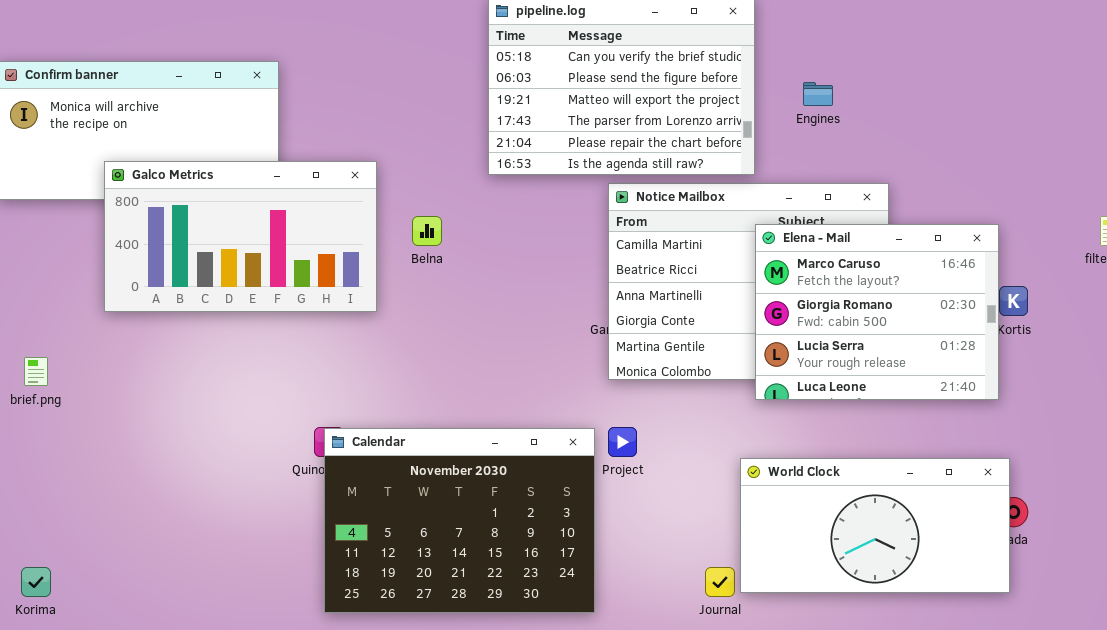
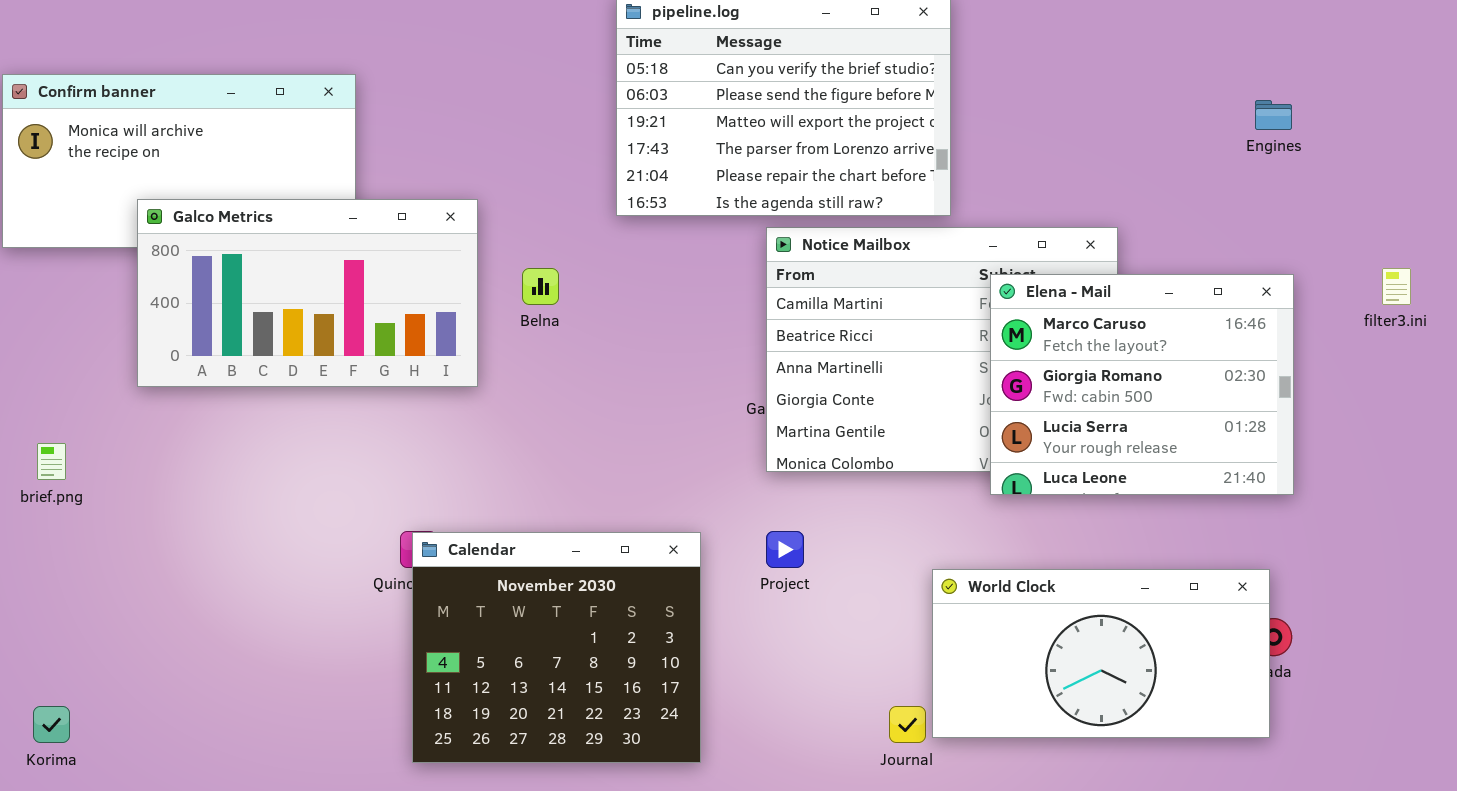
Engines: [803,82,833,106] -> [1255,100,1292,130], moved
Elena - Mail: [755,224,999,400] -> [990,274,1294,495], moved
Calendar: [324,428,595,613] -> [412,532,701,763], resized

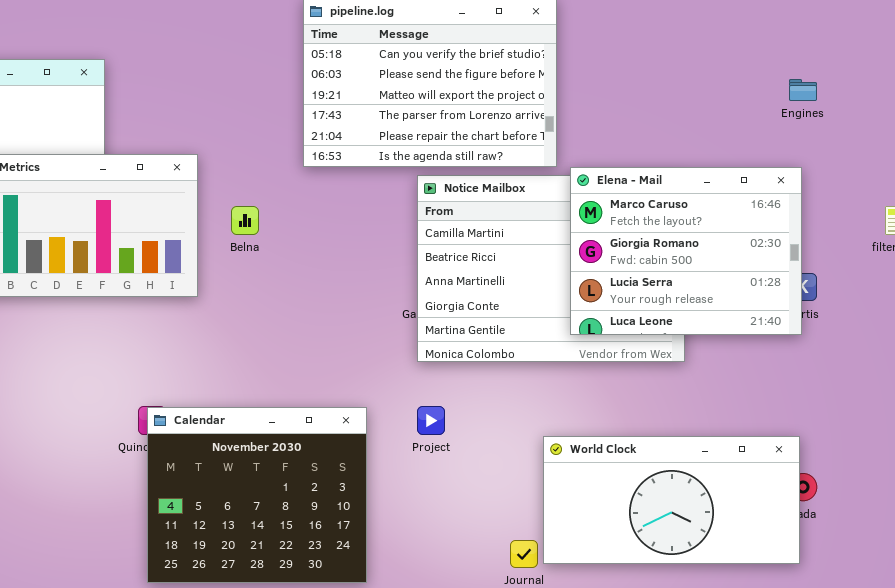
Elena - Mail: [990,274,1294,495] -> [570,167,802,335], moved

